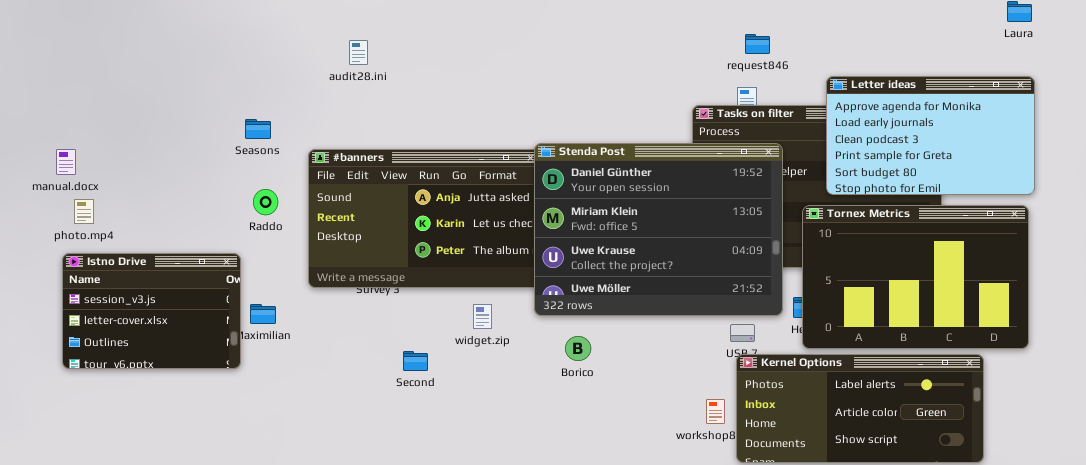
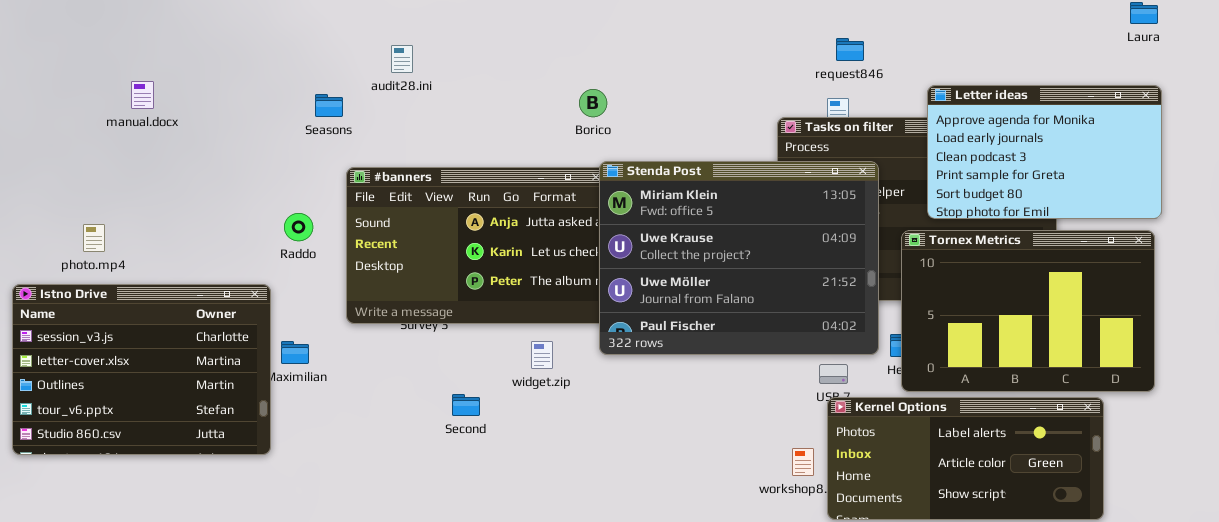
Seasons: [245,119,271,139] -> [315,94,343,117], moved
Stenda Post: [534,143,783,316] -> [599,161,879,355], scrolled down 1 row
manual.docx: [56,149,76,175] -> [131,81,154,109], moved
Istno Drive: [62,253,241,369] -> [12,284,271,455], resized
Borico: [565,336,591,361] -> [579,89,607,117], moved

